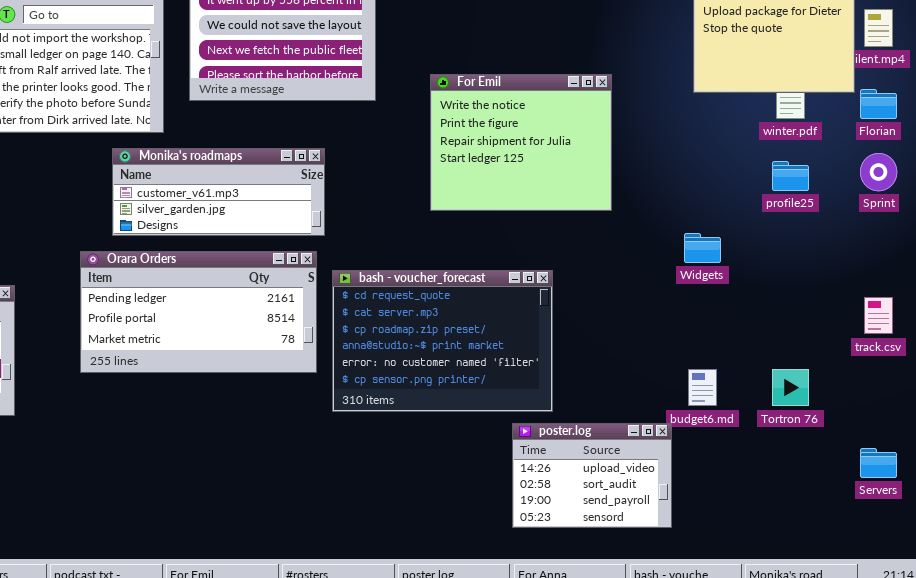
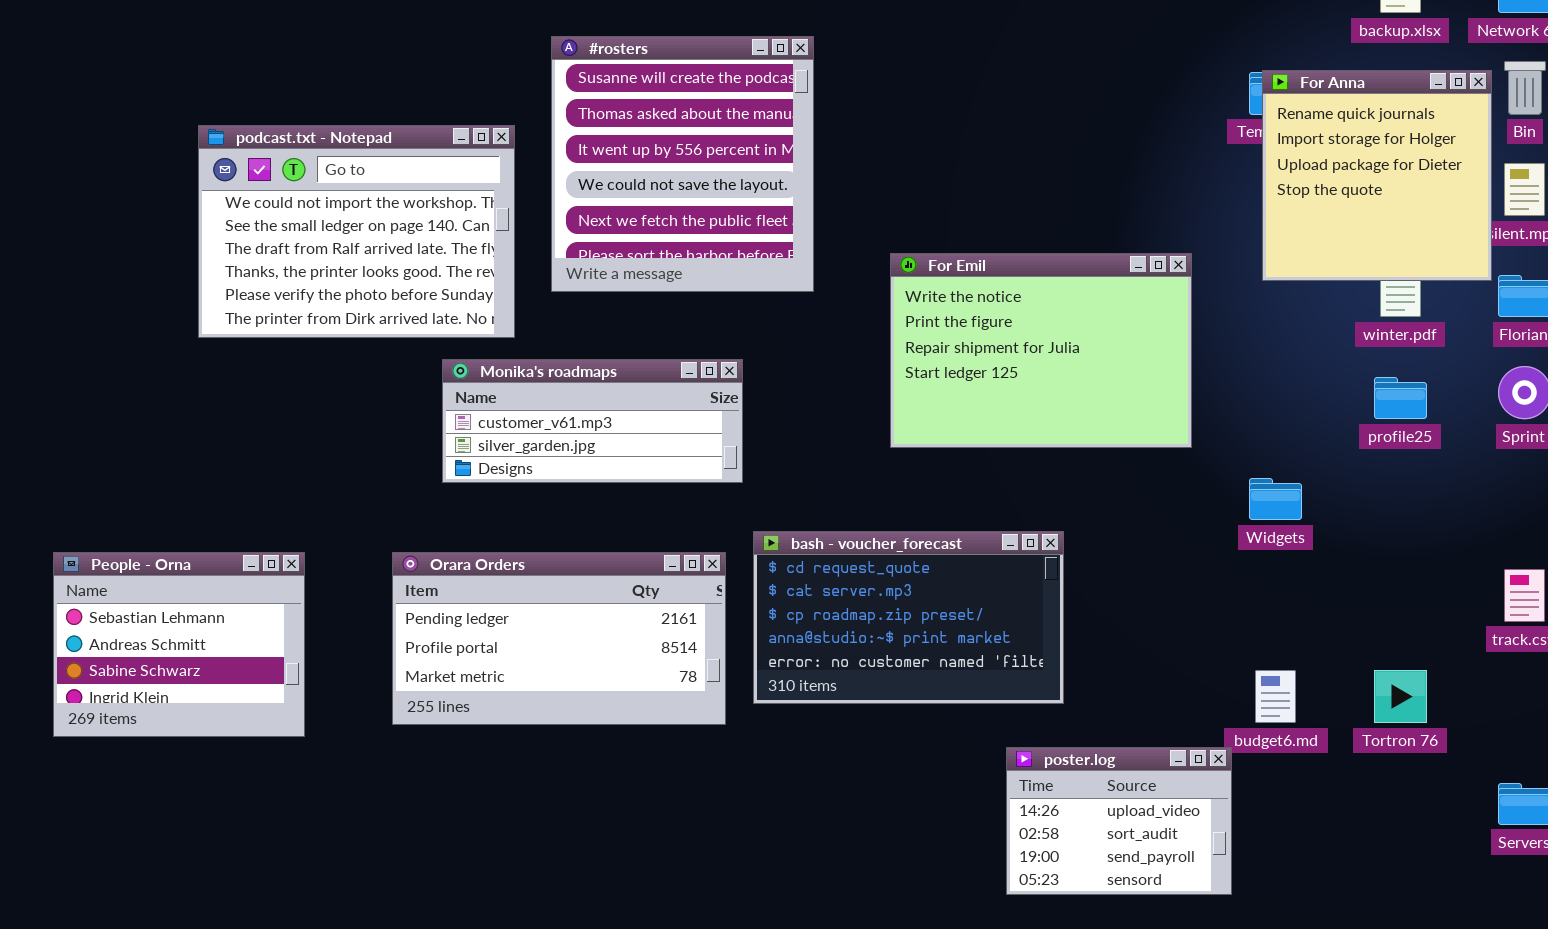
For Emil: [430,74,612,211] -> [890,253,1192,448], resized
Orara Orders: [80,251,317,373] -> [392,552,726,725], moved
bash - voucher_forecast: [332,270,553,412] -> [753,531,1064,704], resized

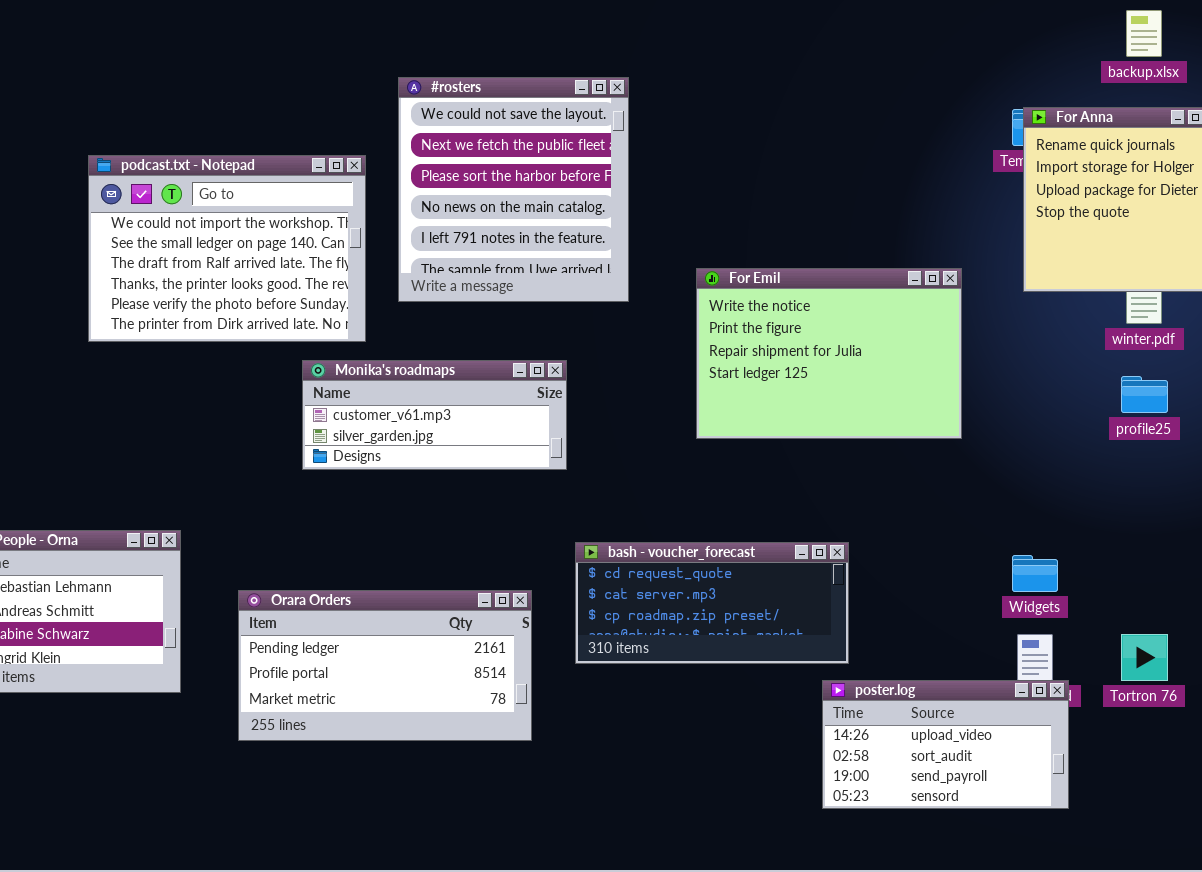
#rosters: [551,36,814,292] -> [398,77,629,302], scrolled down 3 rows
Widgets: [1249,478,1302,520] -> [1012,555,1058,592], moved
bash - voucher_forecast: [753,531,1064,704] -> [575,542,849,664], resized
Orara Orders: [392,552,726,725] -> [238,590,532,741], moved
poster.log: [1006,747,1232,895] -> [822,680,1069,809], moved, resized

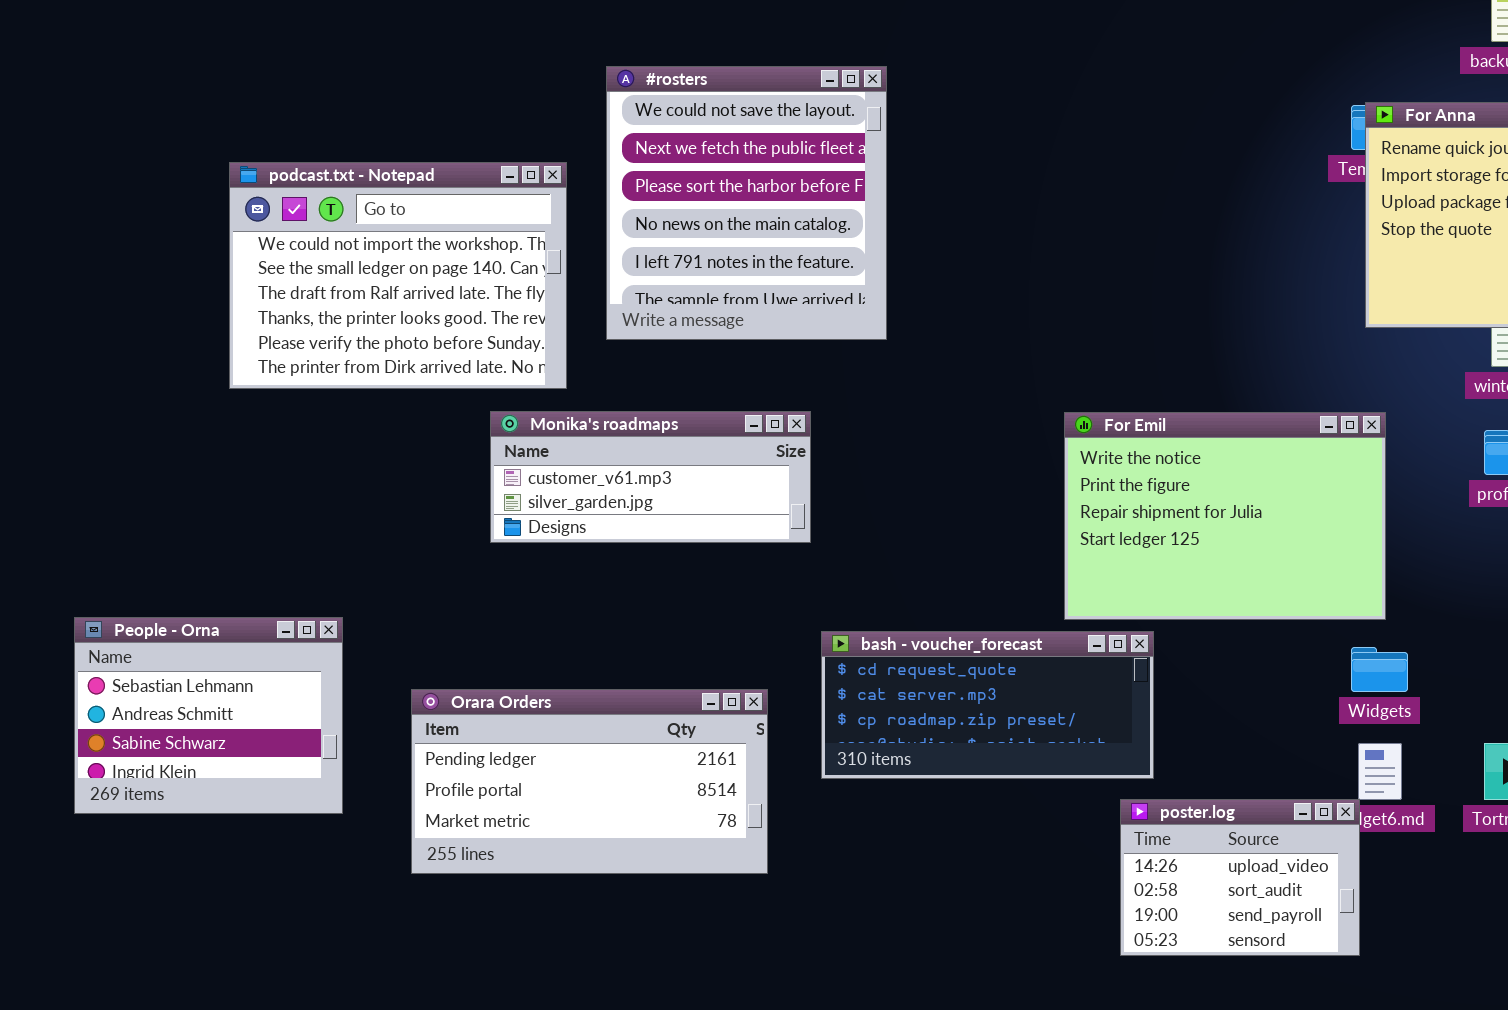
For Emil: [696,268,962,439] -> [1064,412,1386,620], moved
poster.log: [822,680,1069,809] -> [1120,799,1360,956], resized

